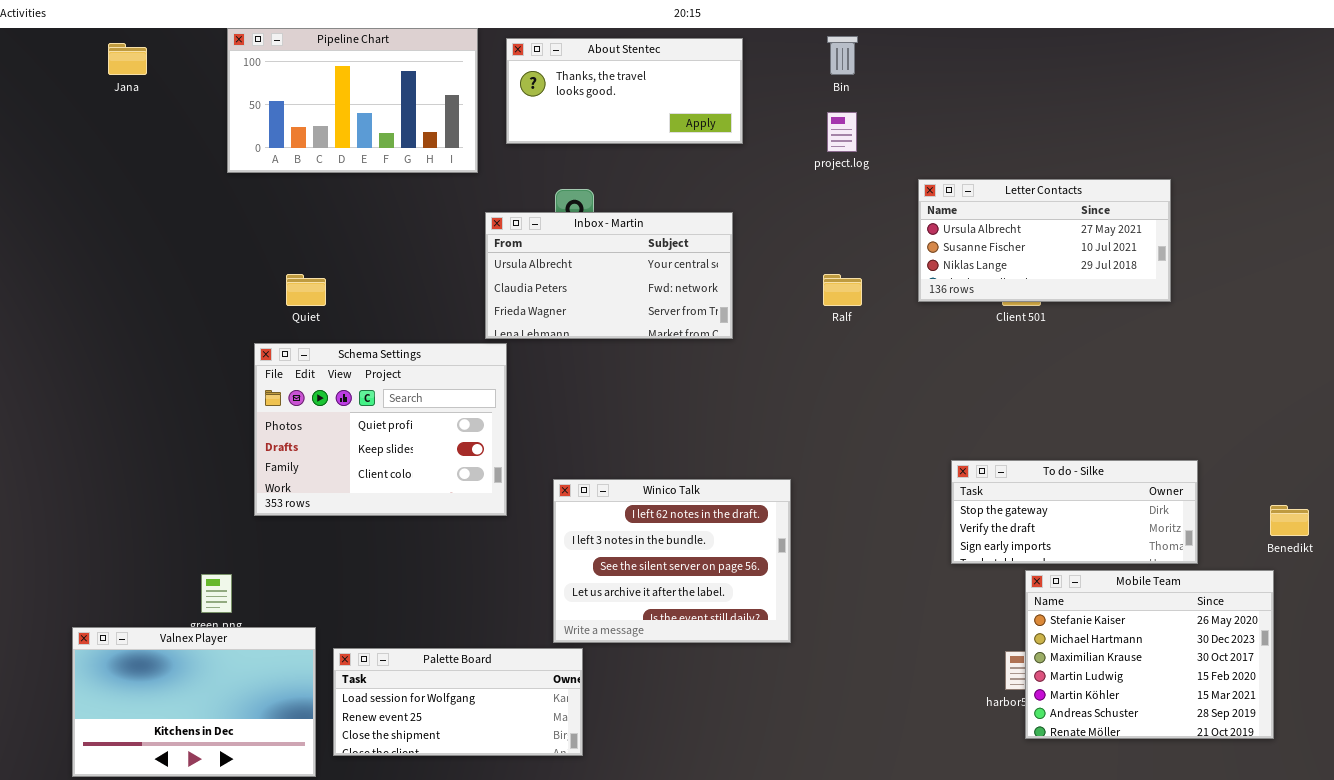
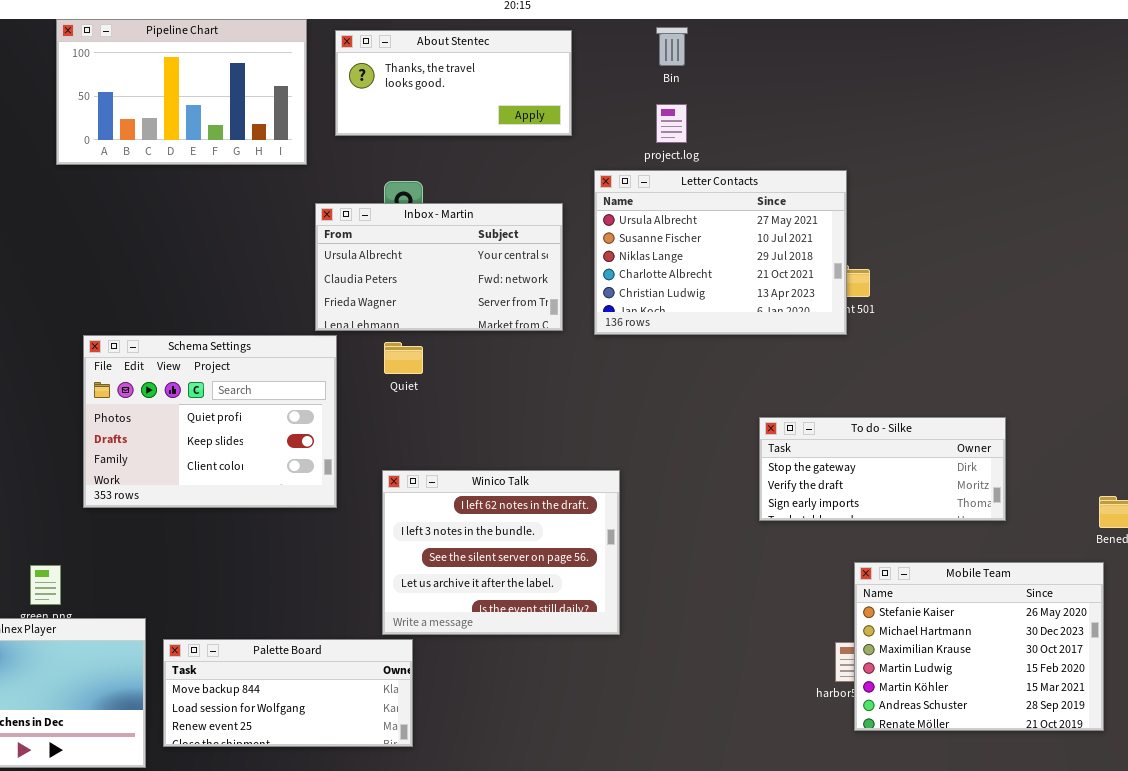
Letter Contacts: [918,179,1171,302] -> [594,170,847,335], moved, resized
Quiet: [286,274,326,306] -> [384,342,423,374], moved
To do - Silke: [951,460,1198,564] -> [759,417,1006,521], moved
Palette Board: [333,648,583,756] -> [163,639,413,747], scrolled up 1 row

